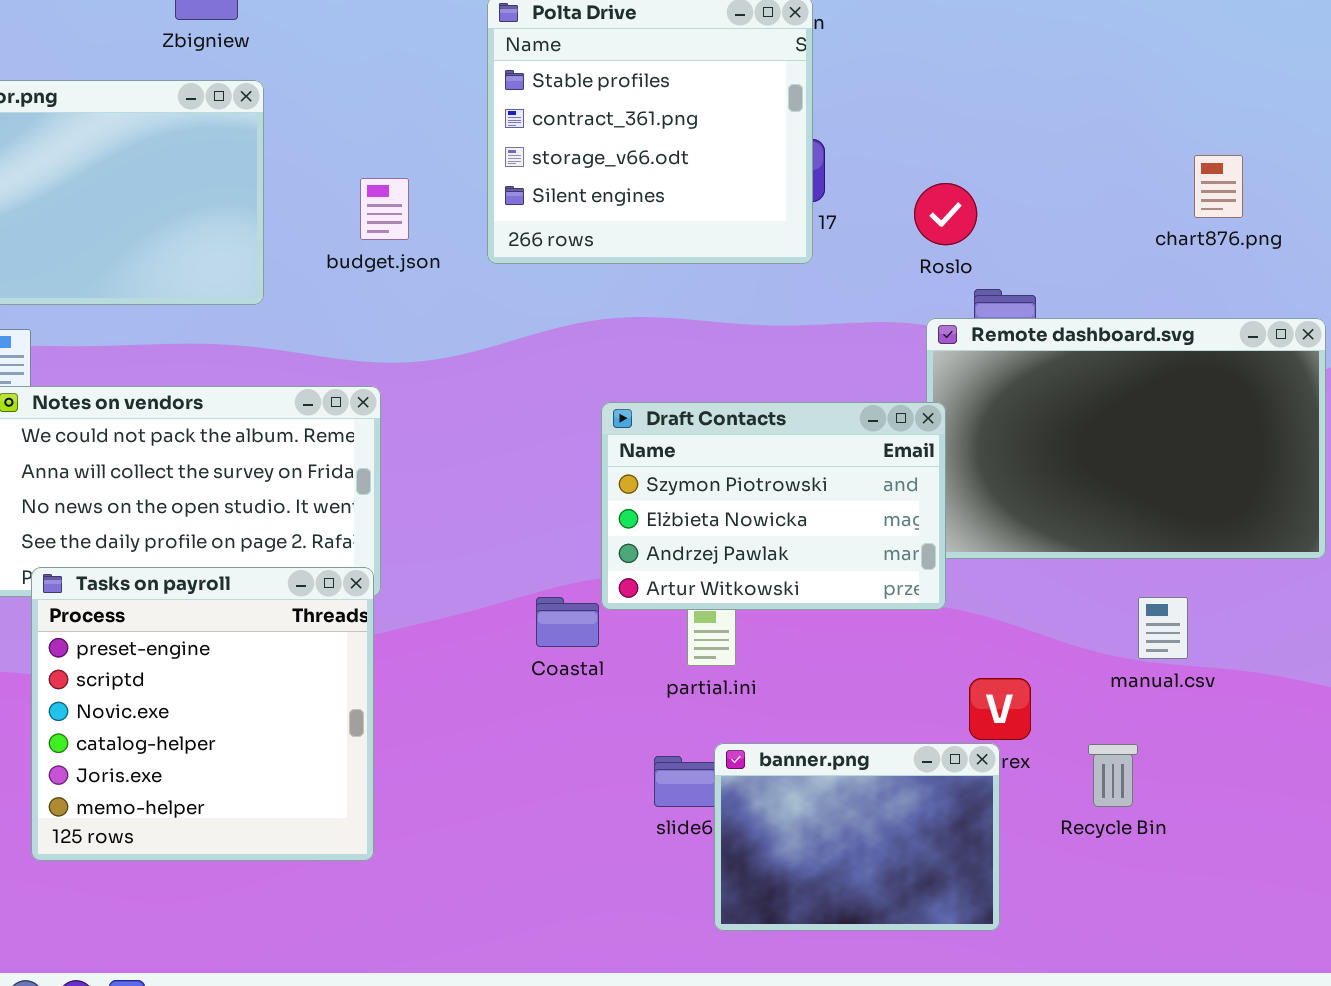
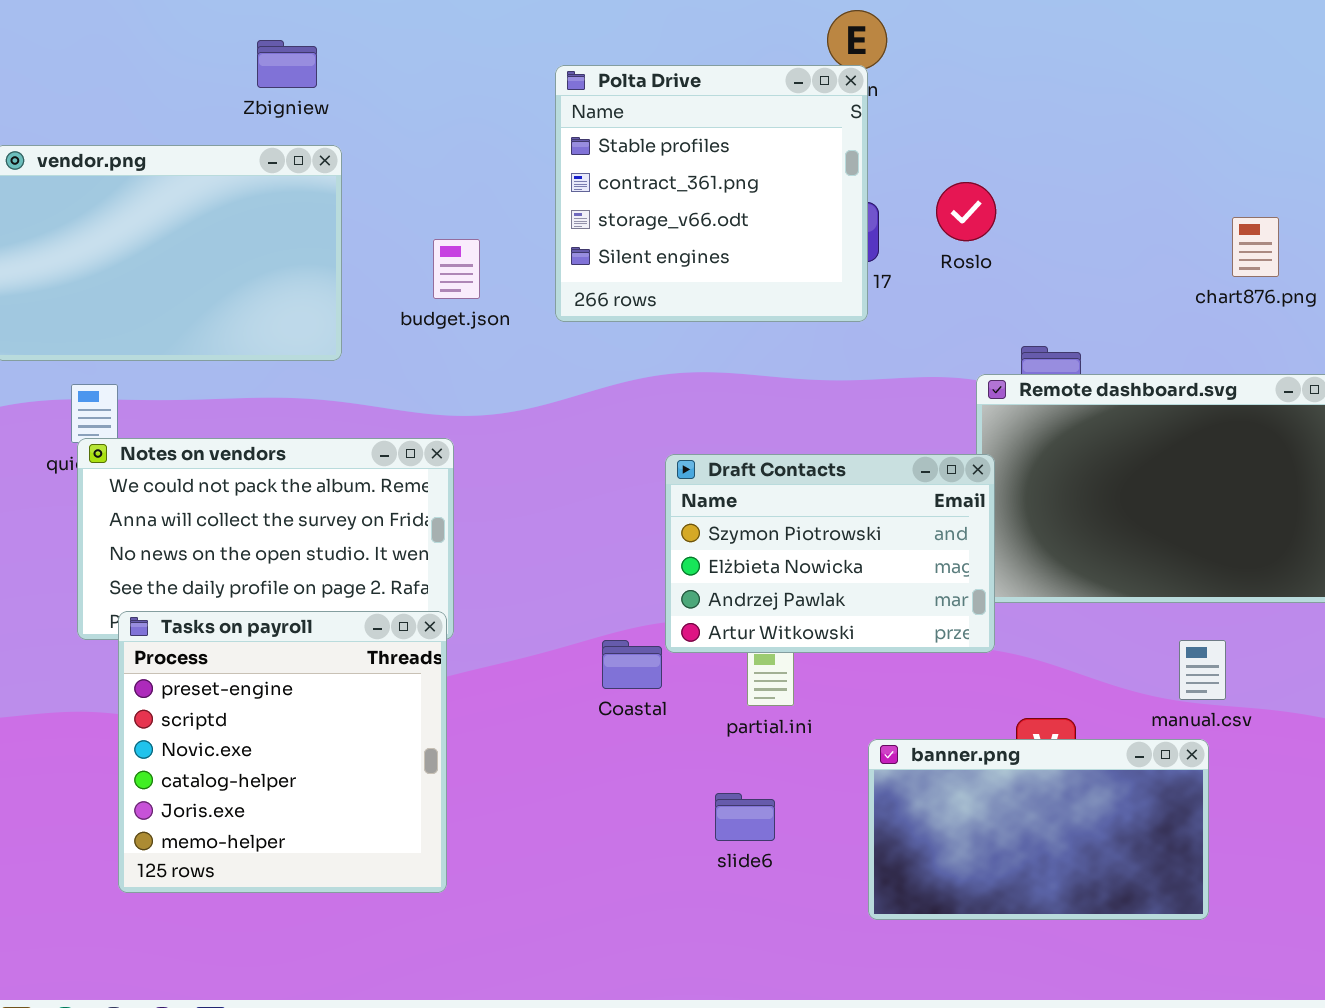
Roslo: [914,183,977,245] -> [936,182,996,241], moved
banner.png: [714,743,1000,931] -> [868,739,1209,920], moved, resized

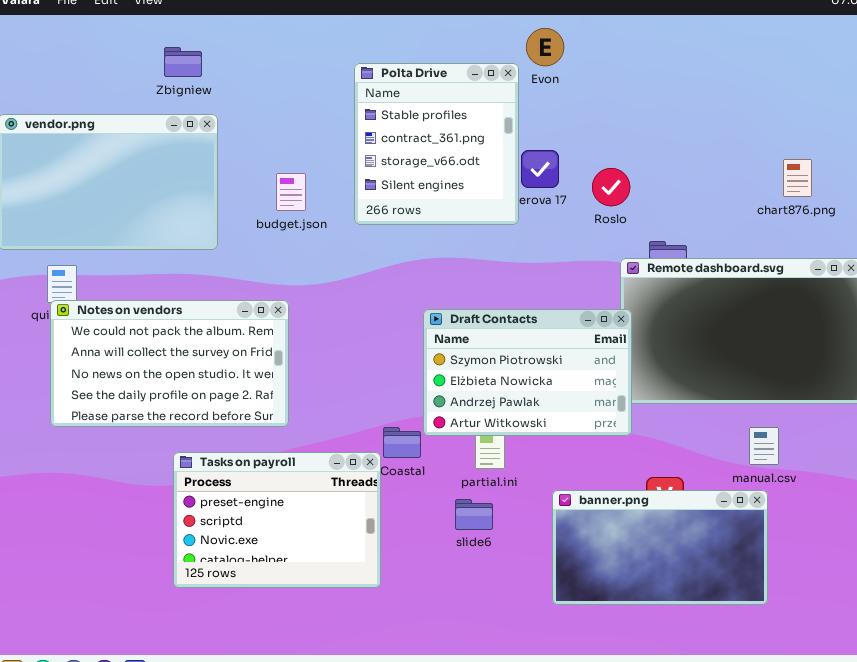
Polta Drive: [555,65,868,322] -> [354,63,519,225], resized
Roslo: [936,182,996,241] -> [592,168,630,206], moved
Tasks on payroll: [118,611,447,893] -> [173,452,381,588], moved, resized
slide6: [715,793,775,841] -> [455,499,493,530], moved

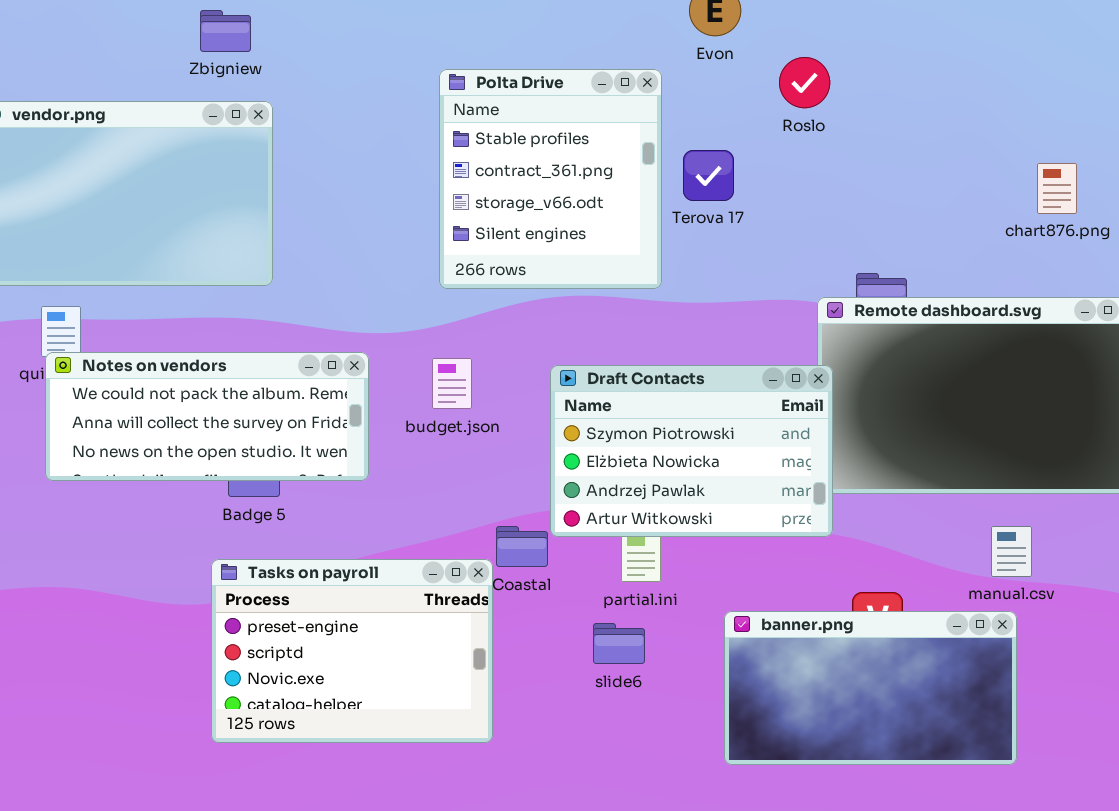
Polta Drive: [354,63,519,225] -> [439,69,662,289], moved
Roslo: [592,168,630,206] -> [779,57,830,108], moved
budget.json: [276,173,306,211] -> [432,358,472,409], moved
Notes on vendors: [50,300,289,427] -> [45,352,369,481], resized

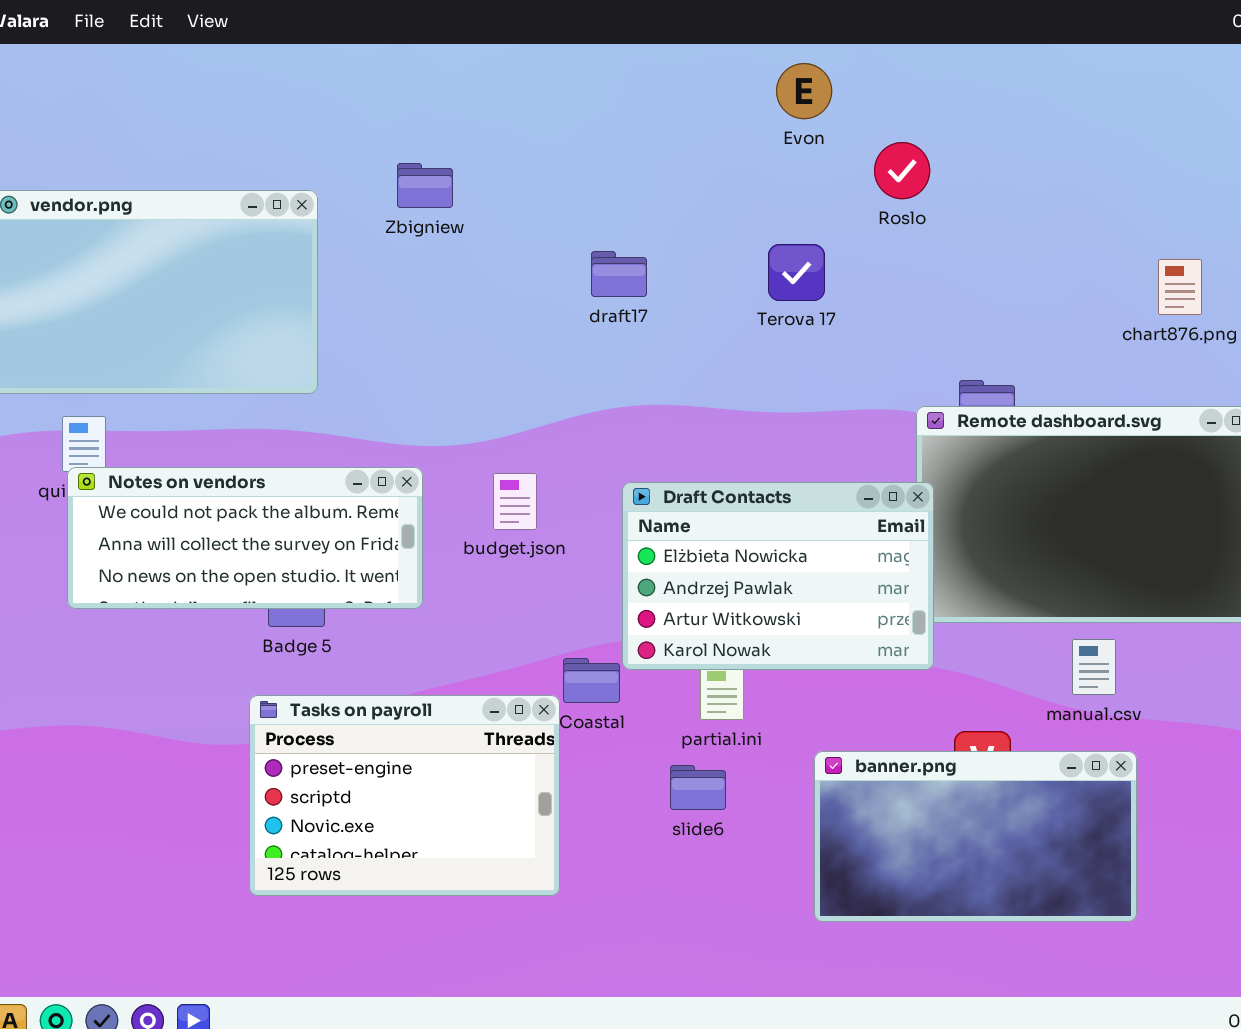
Zbigniew: [200,10,251,52] -> [397,163,453,208], moved
Polta Drive: [439,69,662,289] -> none, closed
Draft Contacts: [550,365,833,537] -> [622,482,934,670], scrolled down 1 row
manual.csv: [991,526,1032,577] -> [1072,639,1116,695], moved

